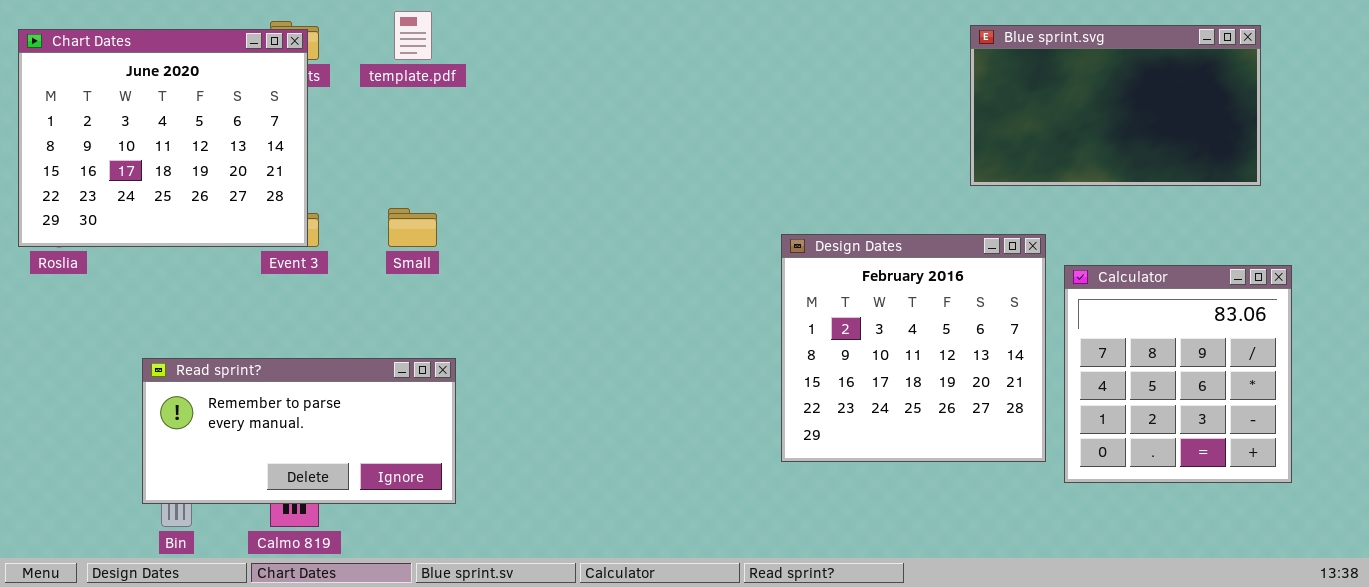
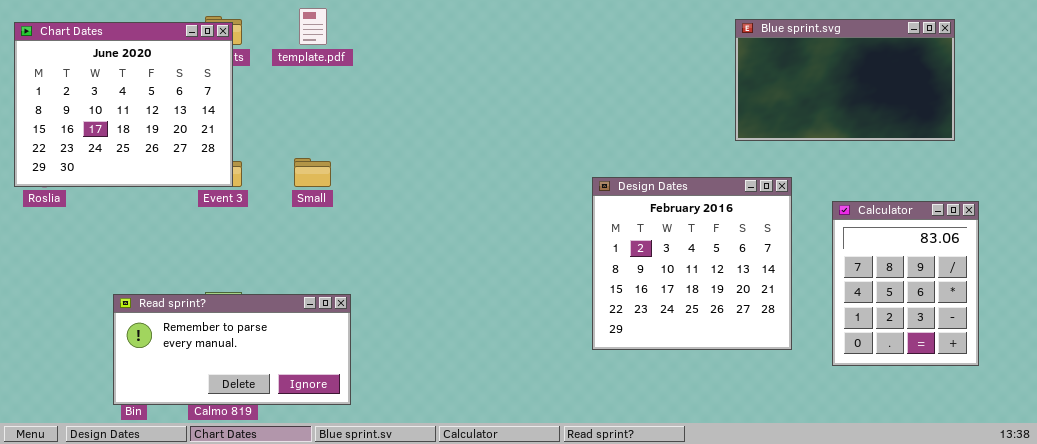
Calculator: [1064,265,1292,483] -> [832,201,979,366], resized
Read sprint?: [142,358,456,504] -> [113,294,351,405], moved

